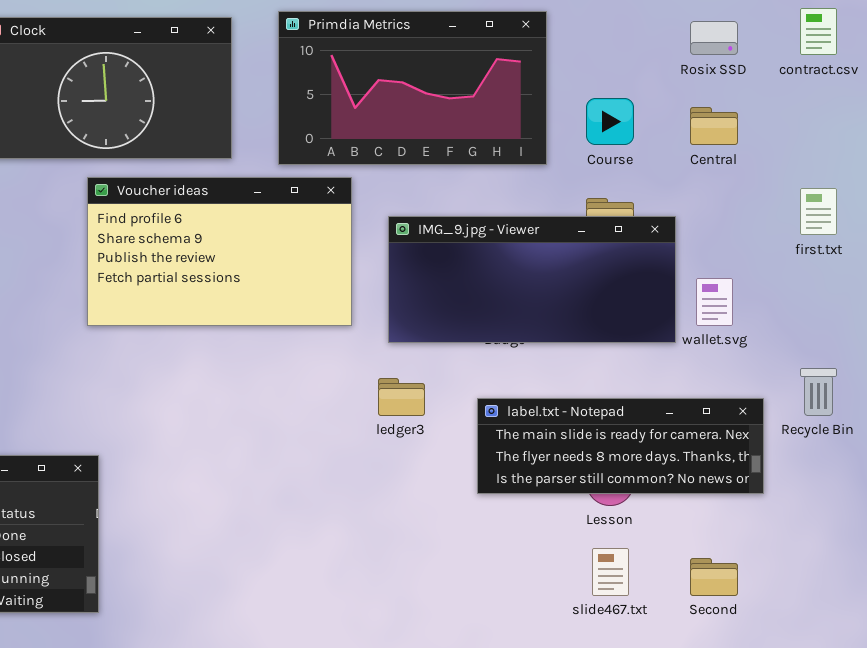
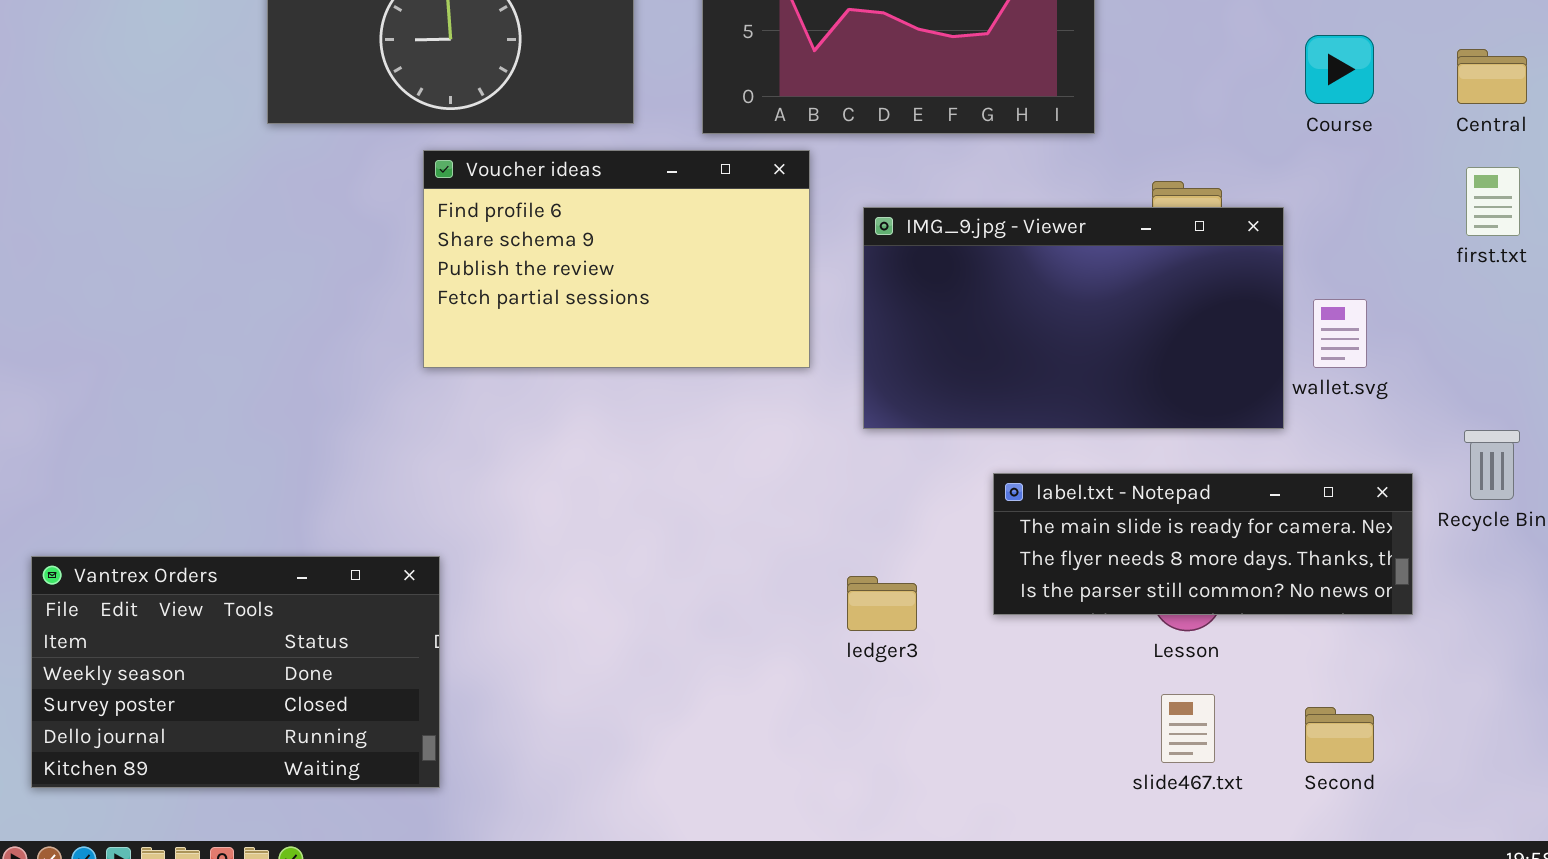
Course: [586,98,634,145] -> [1305,35,1374,104], moved
Central: [690,107,738,145] -> [1457,49,1527,104], moved
IMG_9.jpg - Viewer: [388,216,676,343] -> [863,207,1284,429], resized
ledger3: [378,378,425,416] -> [847,576,917,631], moved

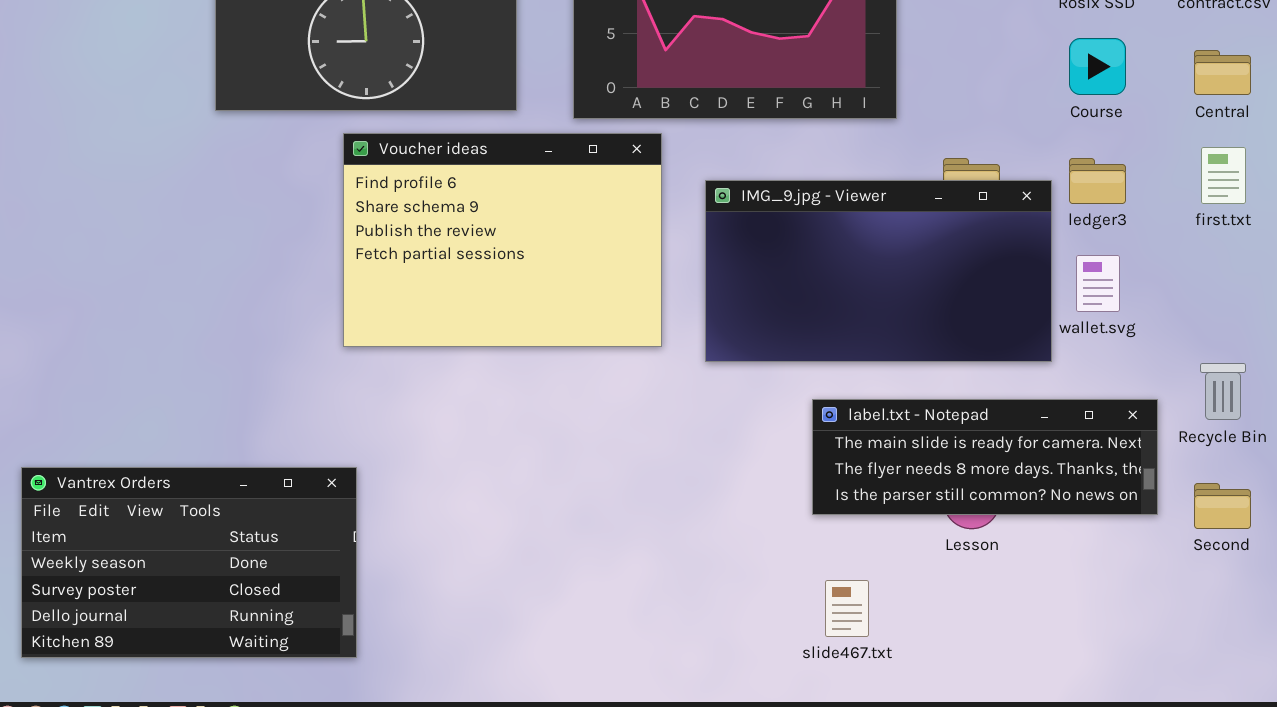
Voucher ideas: [423,150,810,368] -> [343,133,662,347], resized
ledger3: [847,576,917,631] -> [1069,158,1126,204], moved
slide467.txt: [1161,694,1215,763] -> [825,580,869,637], moved
Second: [1305,707,1374,763] -> [1194,483,1251,529], moved

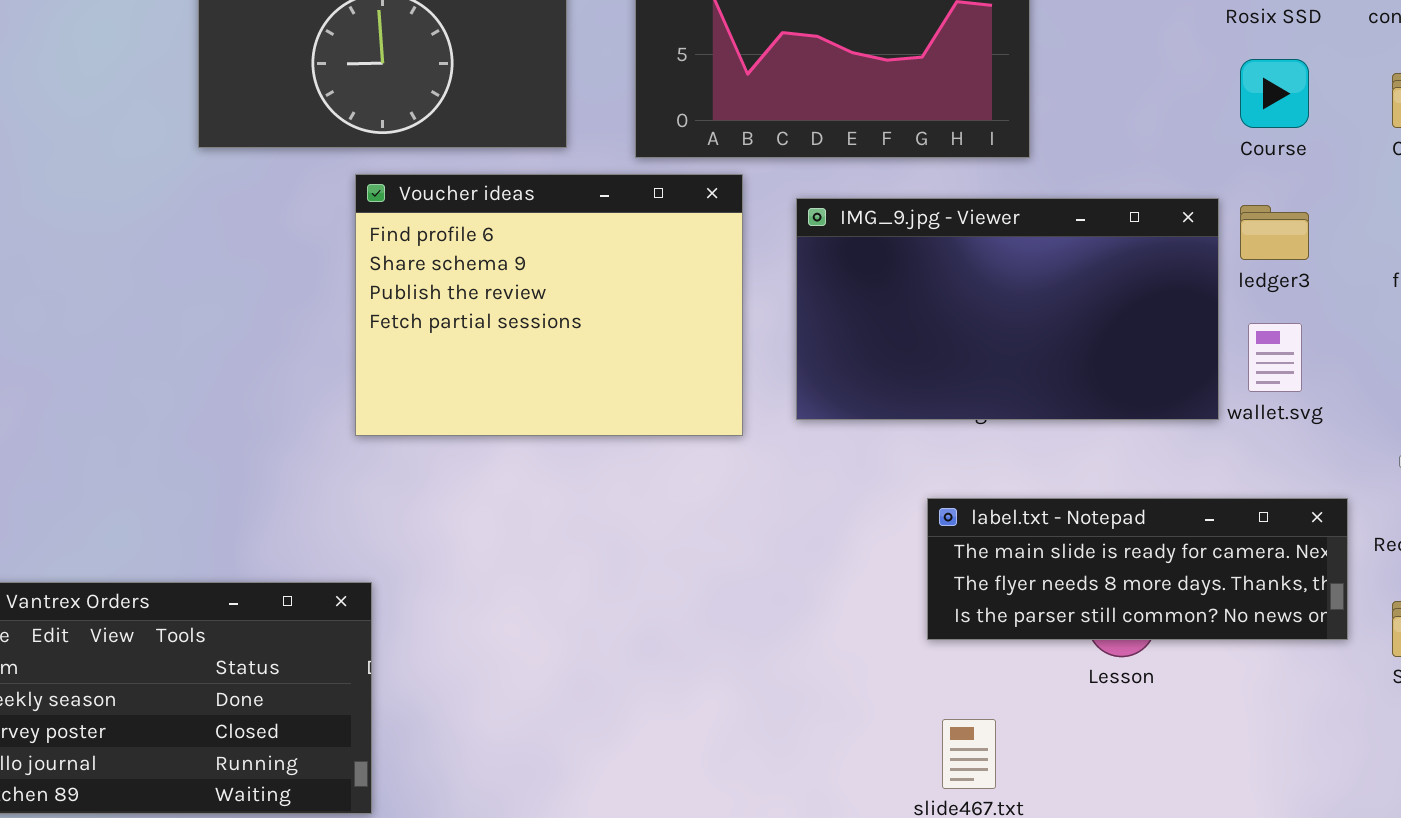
IMG_9.jpg - Viewer: [705,180,1052,362] -> [796,198,1219,420], moved

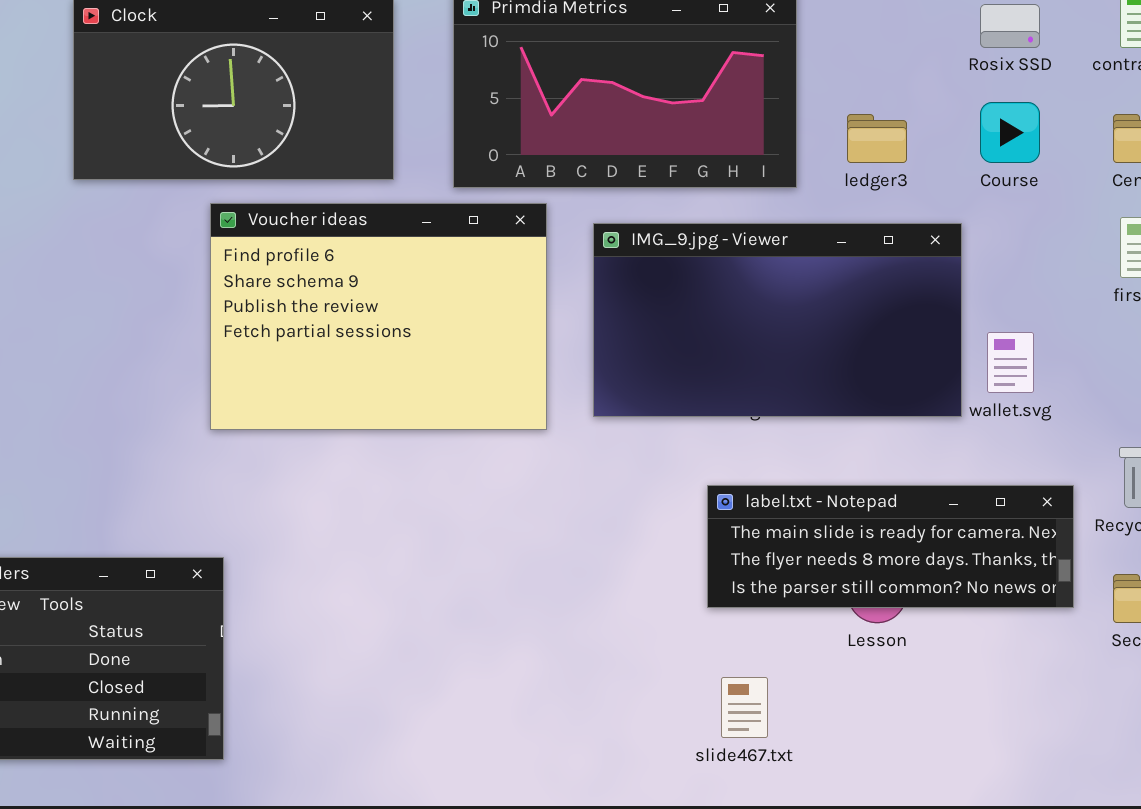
ledger3: [1240,205,1309,260] -> [847,114,907,163], moved

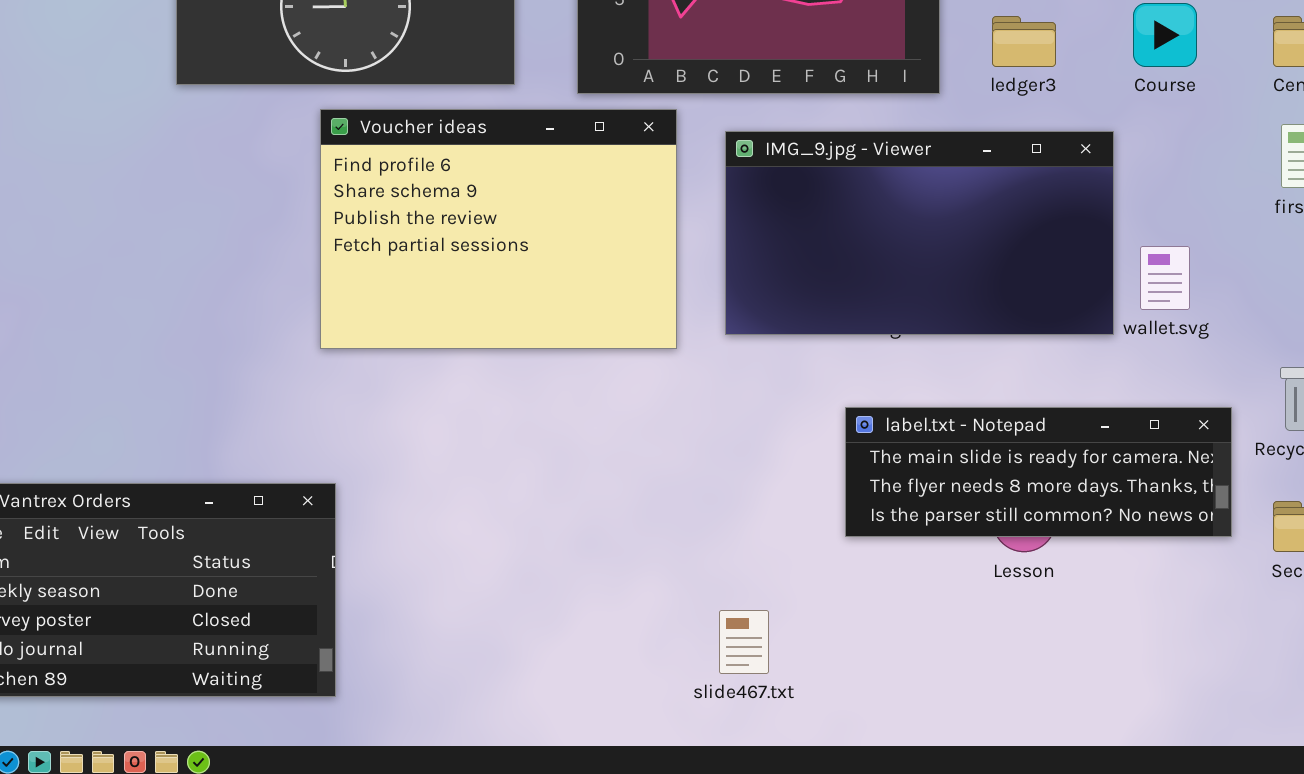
slide467.txt: [721,677,768,738] -> [719,610,769,674], moved

